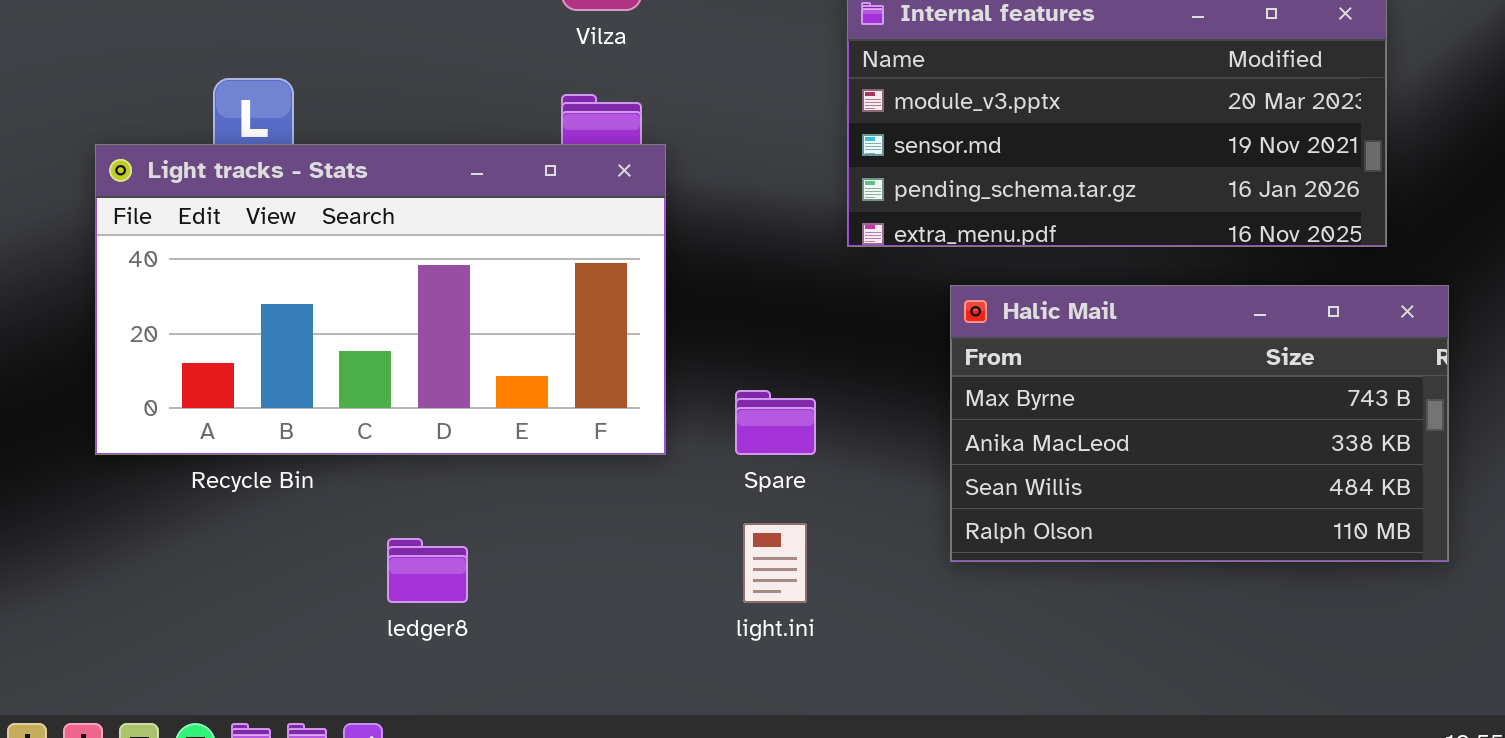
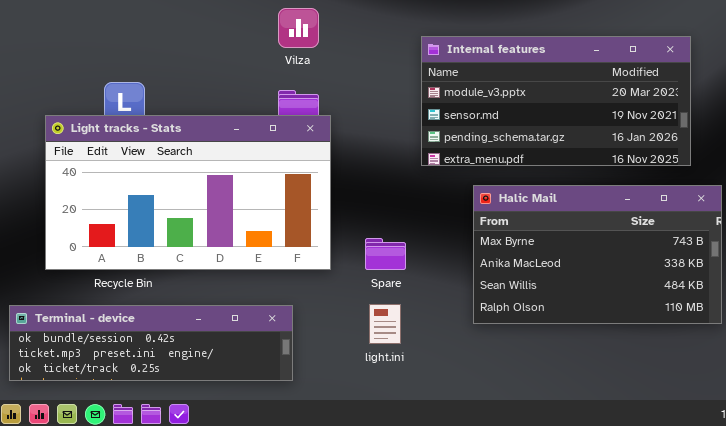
Terminal - device: none -> [9,305,293,381], opened

